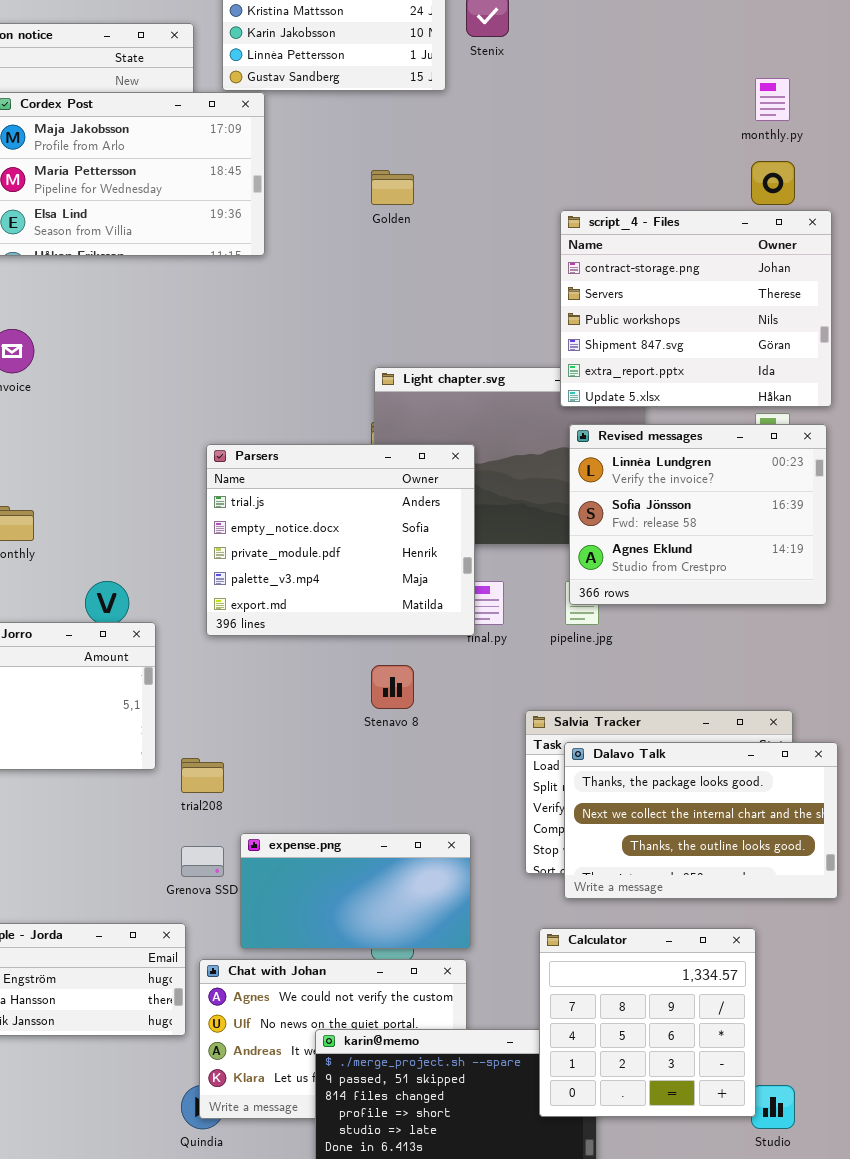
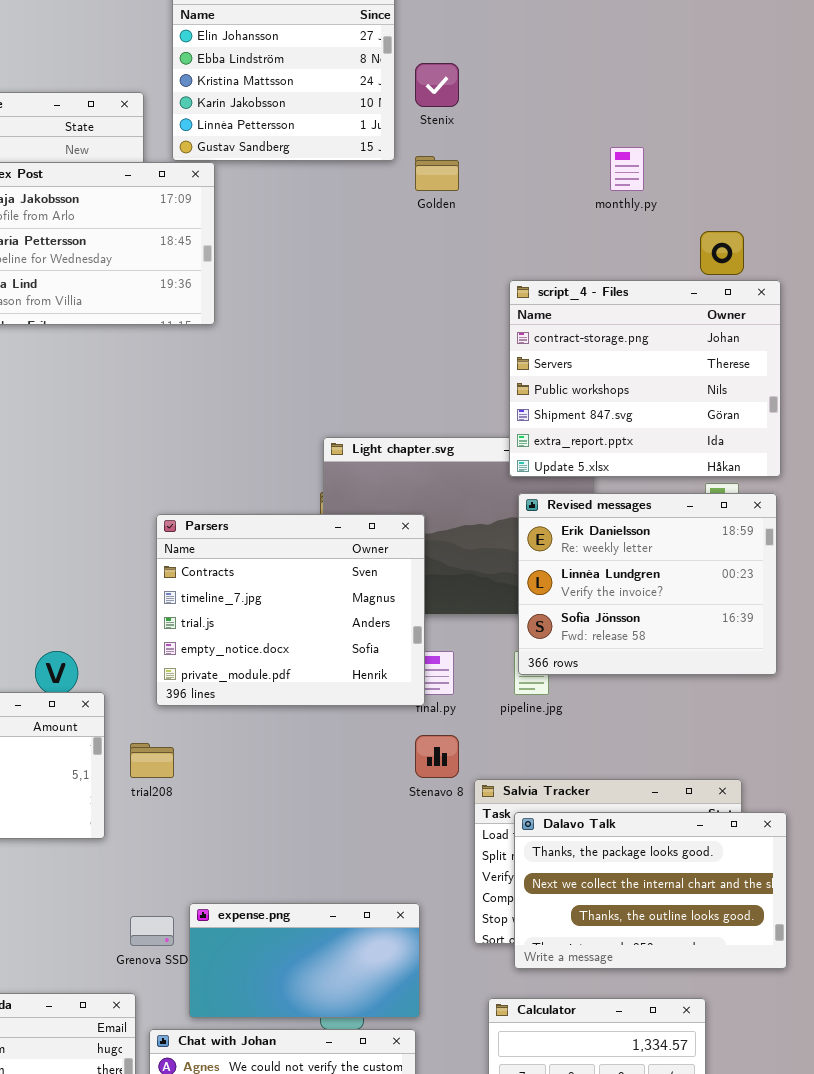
monthly.py: [755,78,790,121] -> [610,147,644,191], moved
Golden: [371,170,414,205] -> [415,156,459,191], moved
Revised messages: [569,424,827,605] -> [518,493,777,675], scrolled up 1 row
Parsers: [206,444,475,636] -> [156,514,425,706], scrolled up 2 rows
Stenavo 8: [371,665,414,709] -> [415,735,459,778], moved
trial208: [181,758,224,793] -> [130,743,174,778], moved

